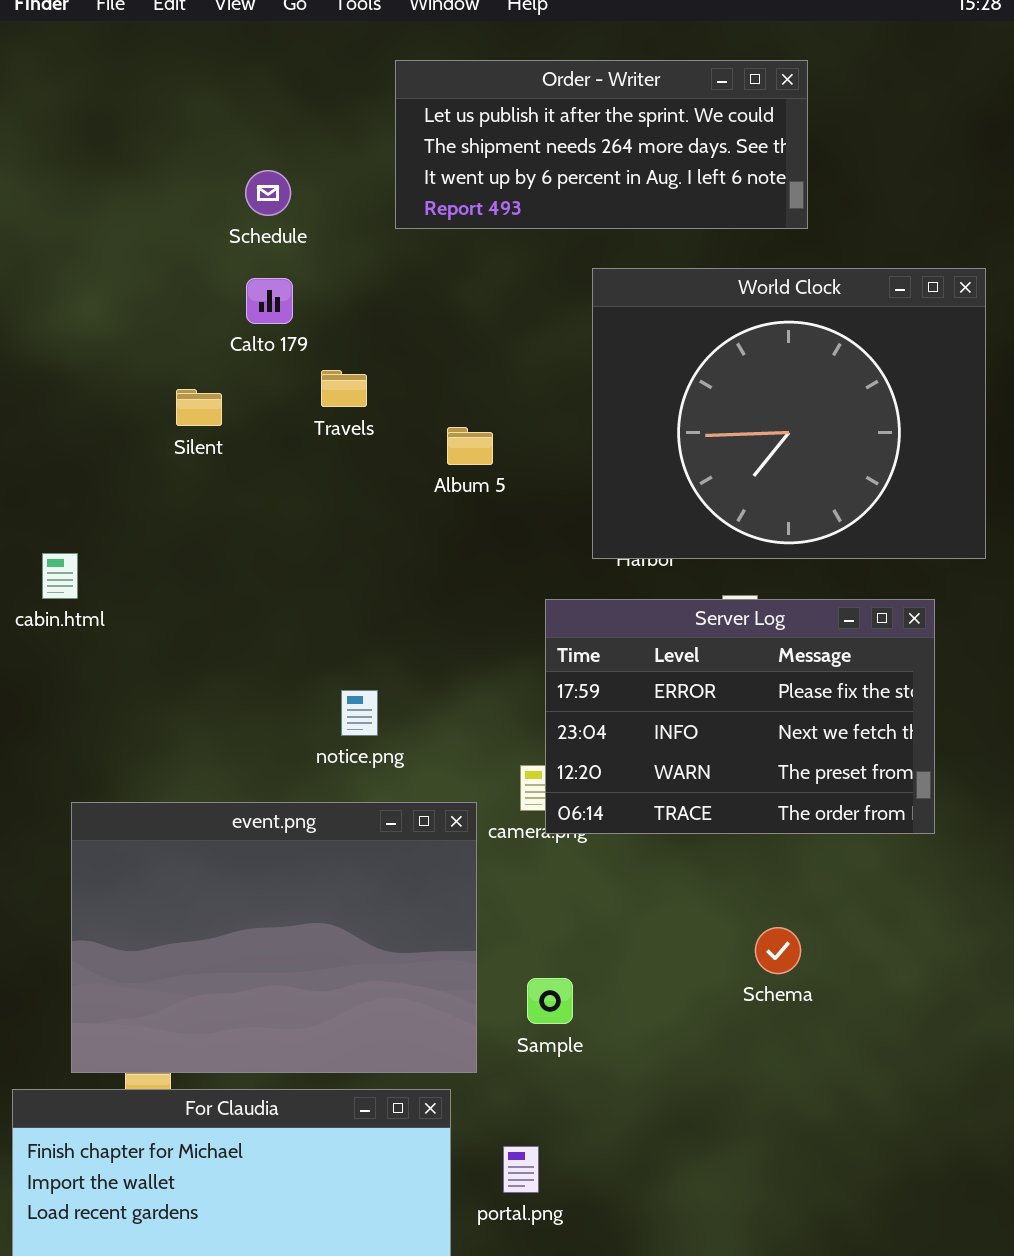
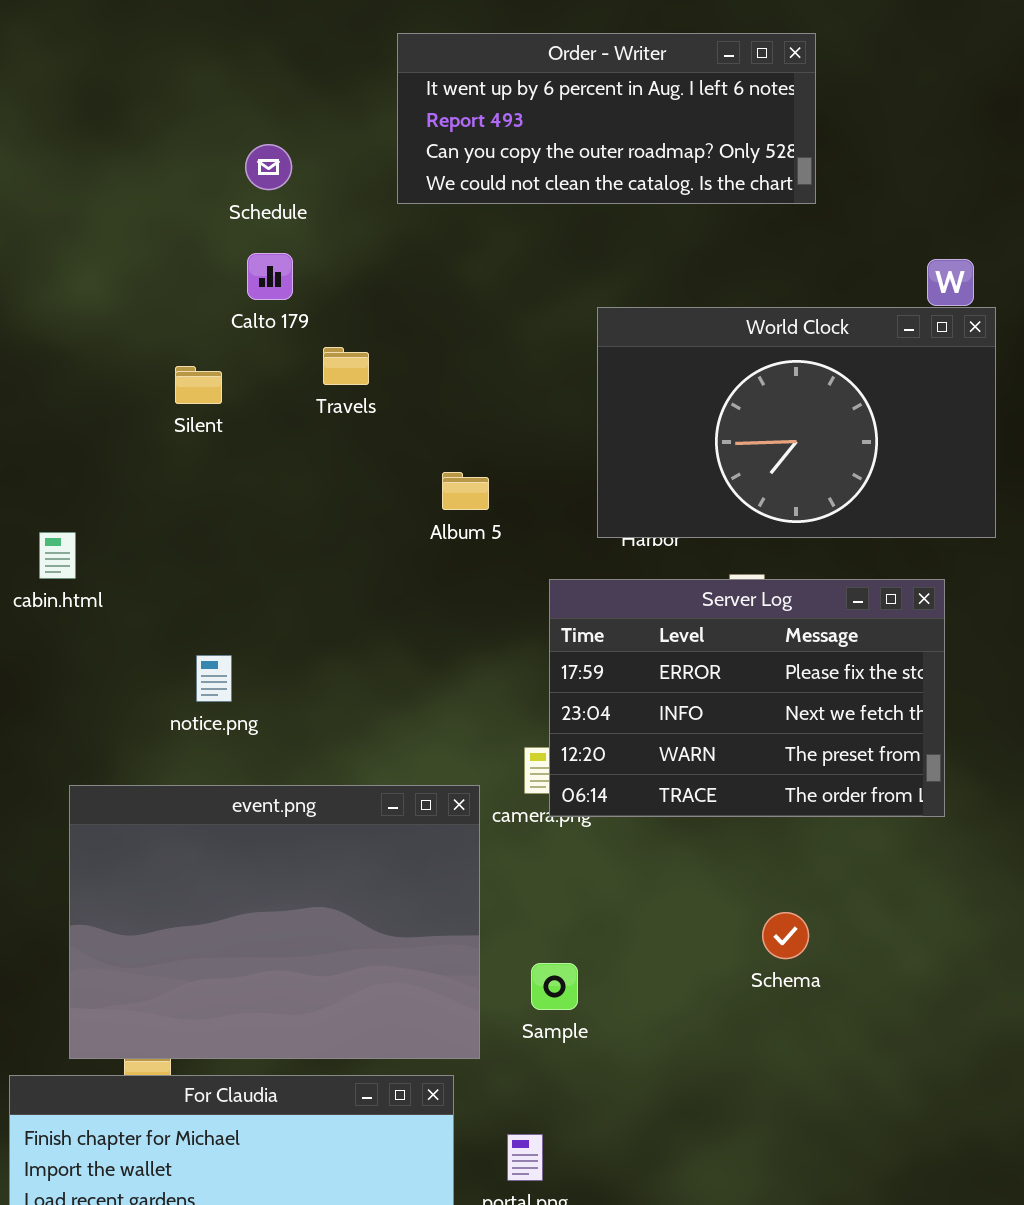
Order - Writer: [395,60,808,229] -> [397,33,816,204], scrolled down 2 rows
World Clock: [592,268,986,559] -> [597,307,996,538], resized
Album 5: [447,427,493,465] -> [442,472,489,510], moved
notice.png: [341,690,378,736] -> [196,655,232,702], moved

